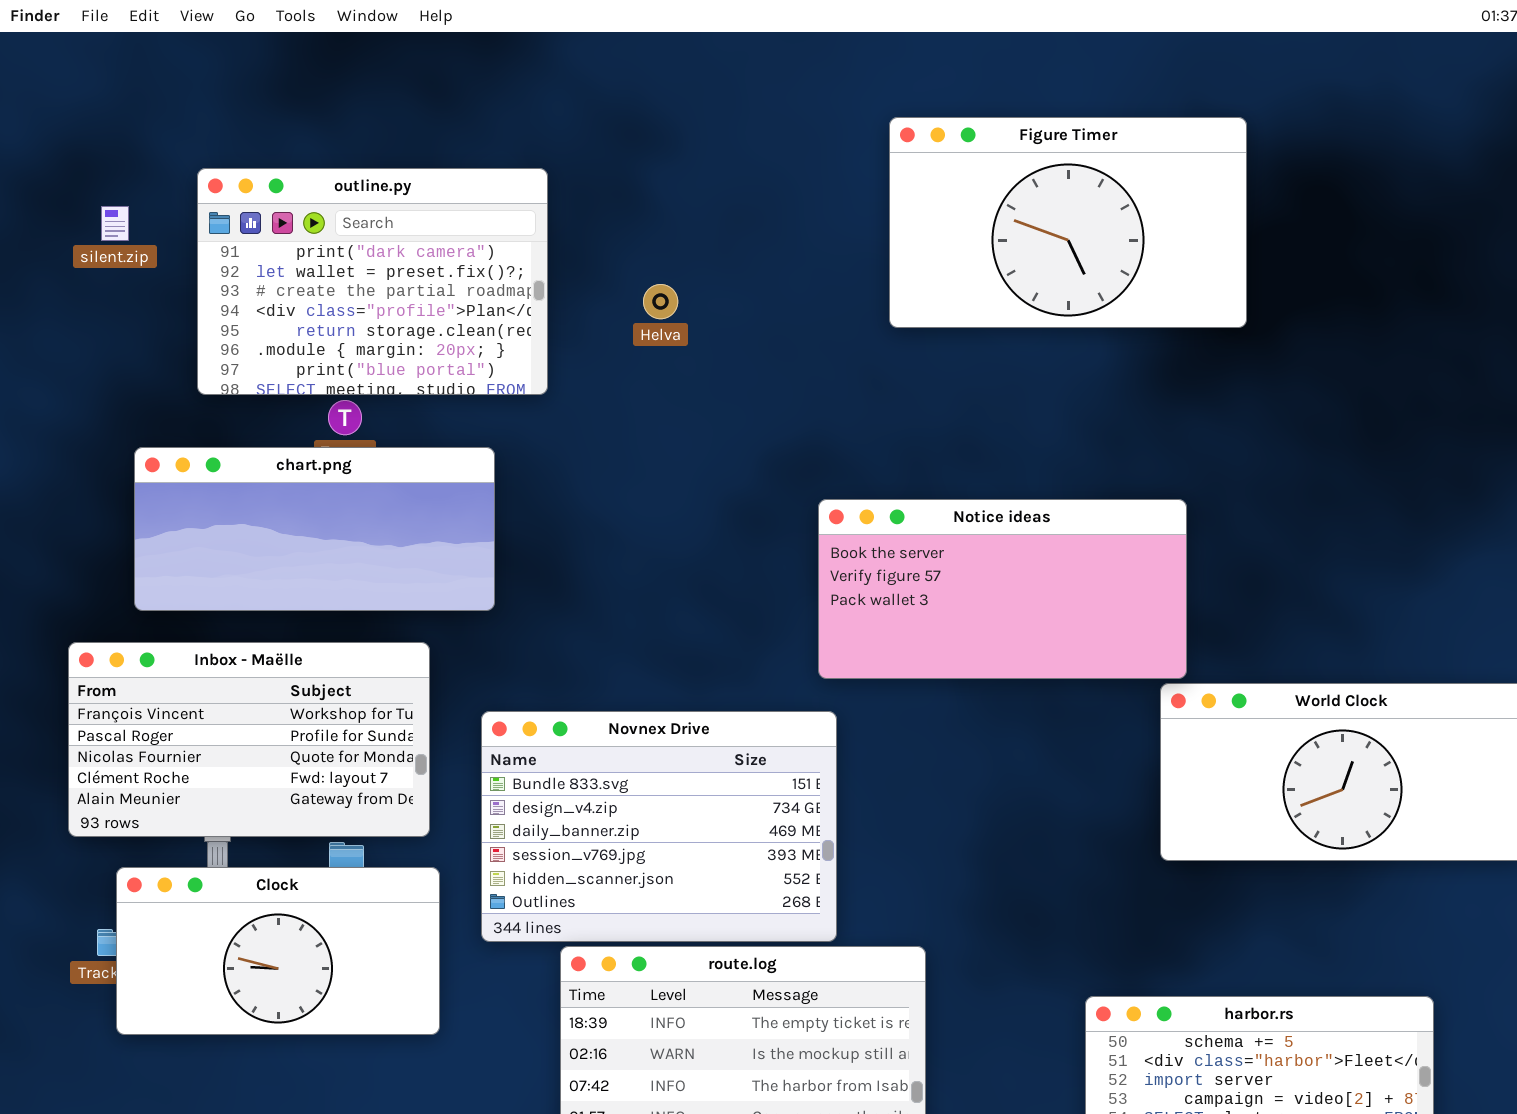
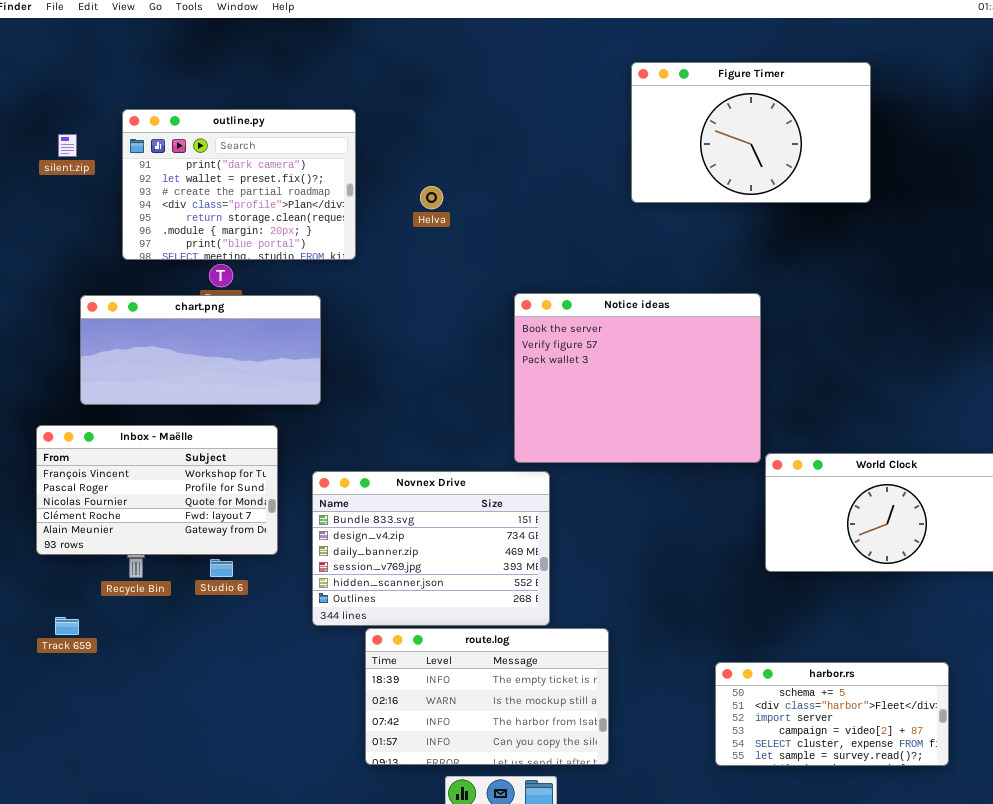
Figure Timer: [889,117,1247,328] -> [631,62,871,203], moved
Notice ideas: [818,499,1187,679] -> [514,293,761,463], moved, resized
Clock: [116,867,440,1035] -> none, closed

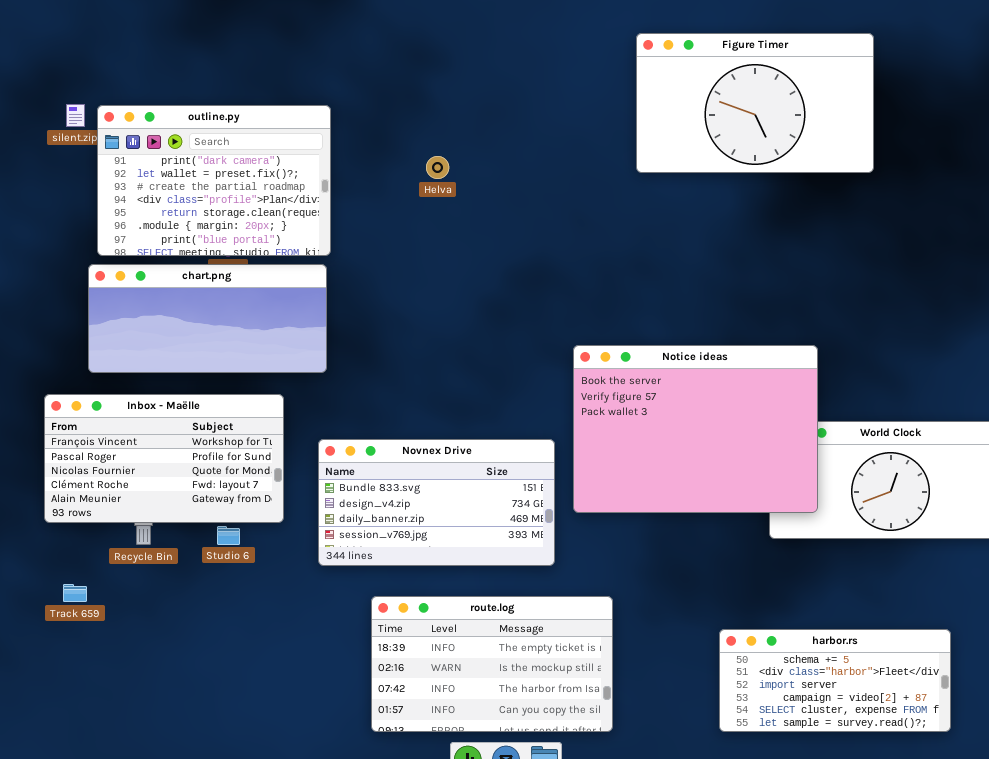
outline.py: [122,109,356,260] -> [97,105,331,256], moved
Notice ideas: [514,293,761,463] -> [573,345,818,513], moved
Novnex Drive: [312,471,550,626] -> [318,439,555,566], resized

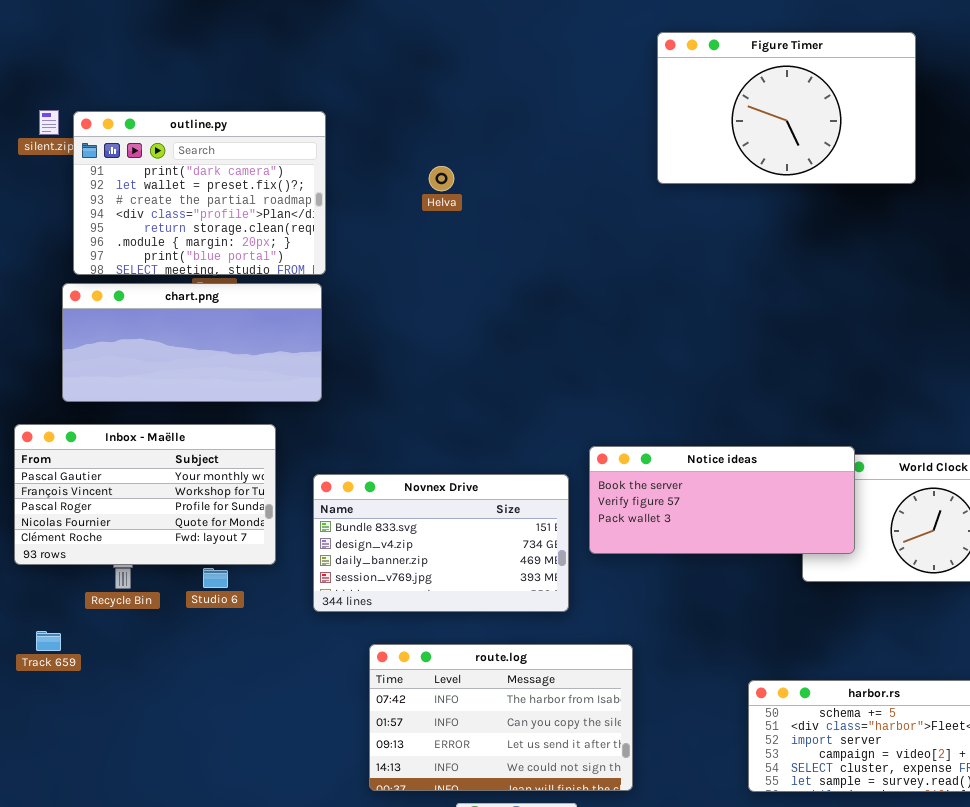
Notice ideas: [573,345,818,513] -> [589,446,855,554], resized
Inbox - Maëlle: [44,394,284,523] -> [14,424,276,565], scrolled up 1 row
route.log: [371,596,613,732] -> [369,644,633,791], scrolled down 2 rows

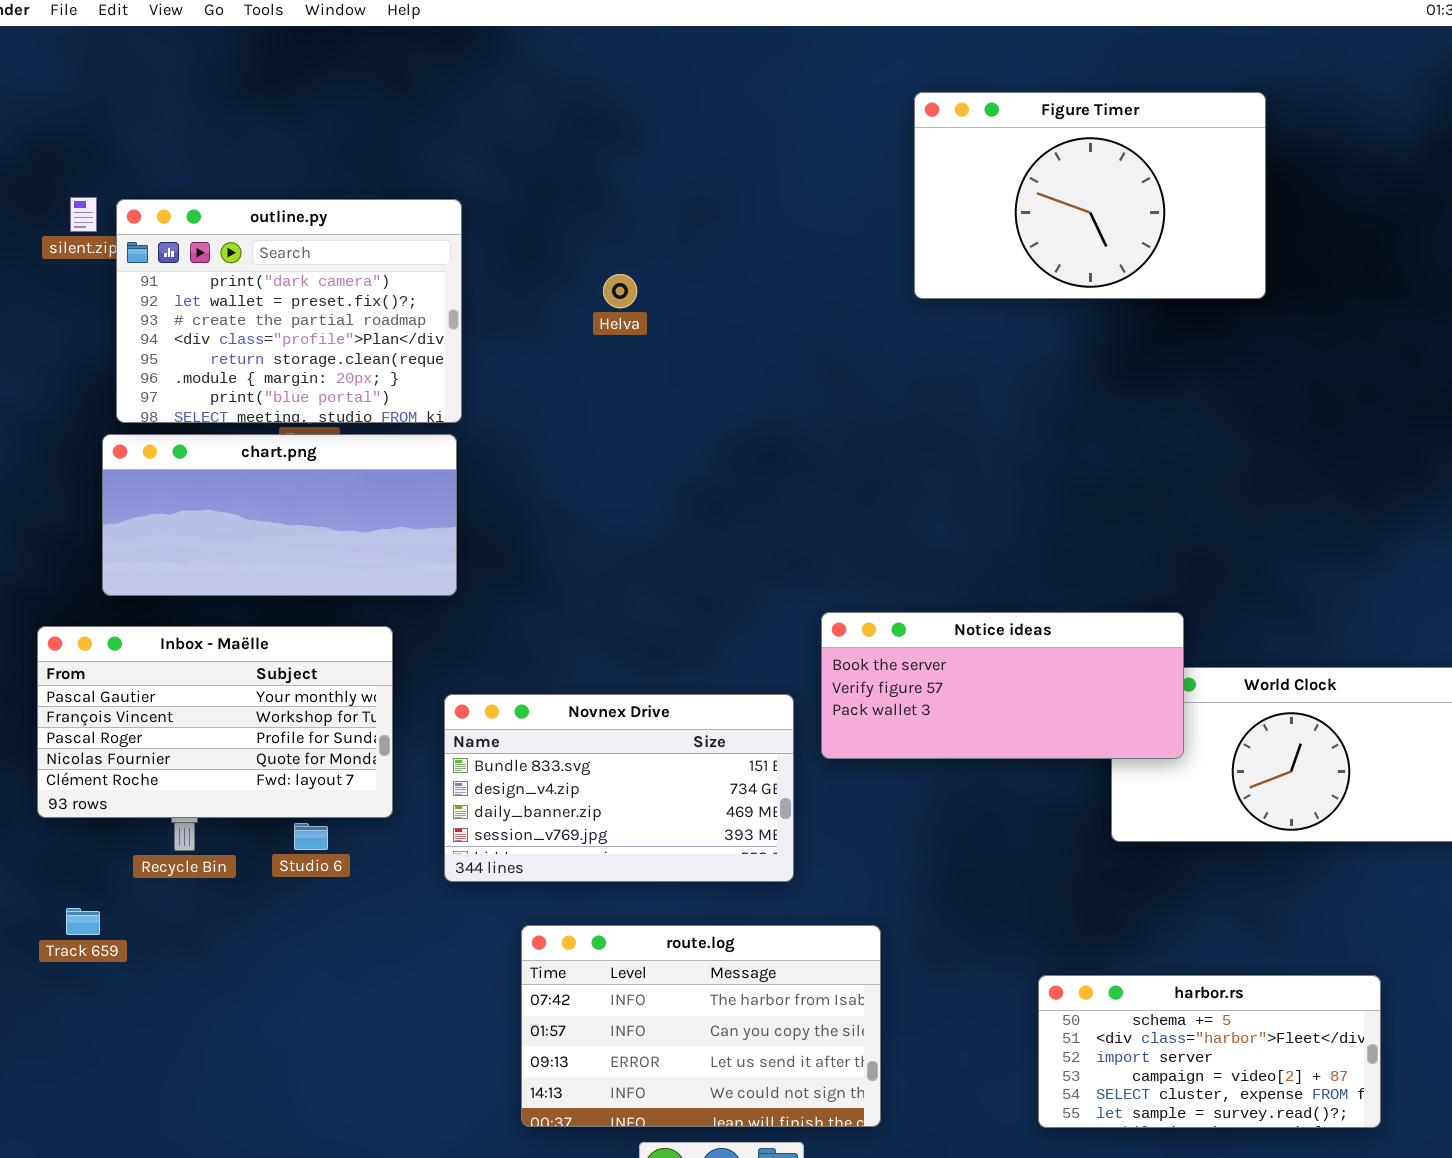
Notice ideas: [589,446,855,554] -> [821,612,1184,759], moved

